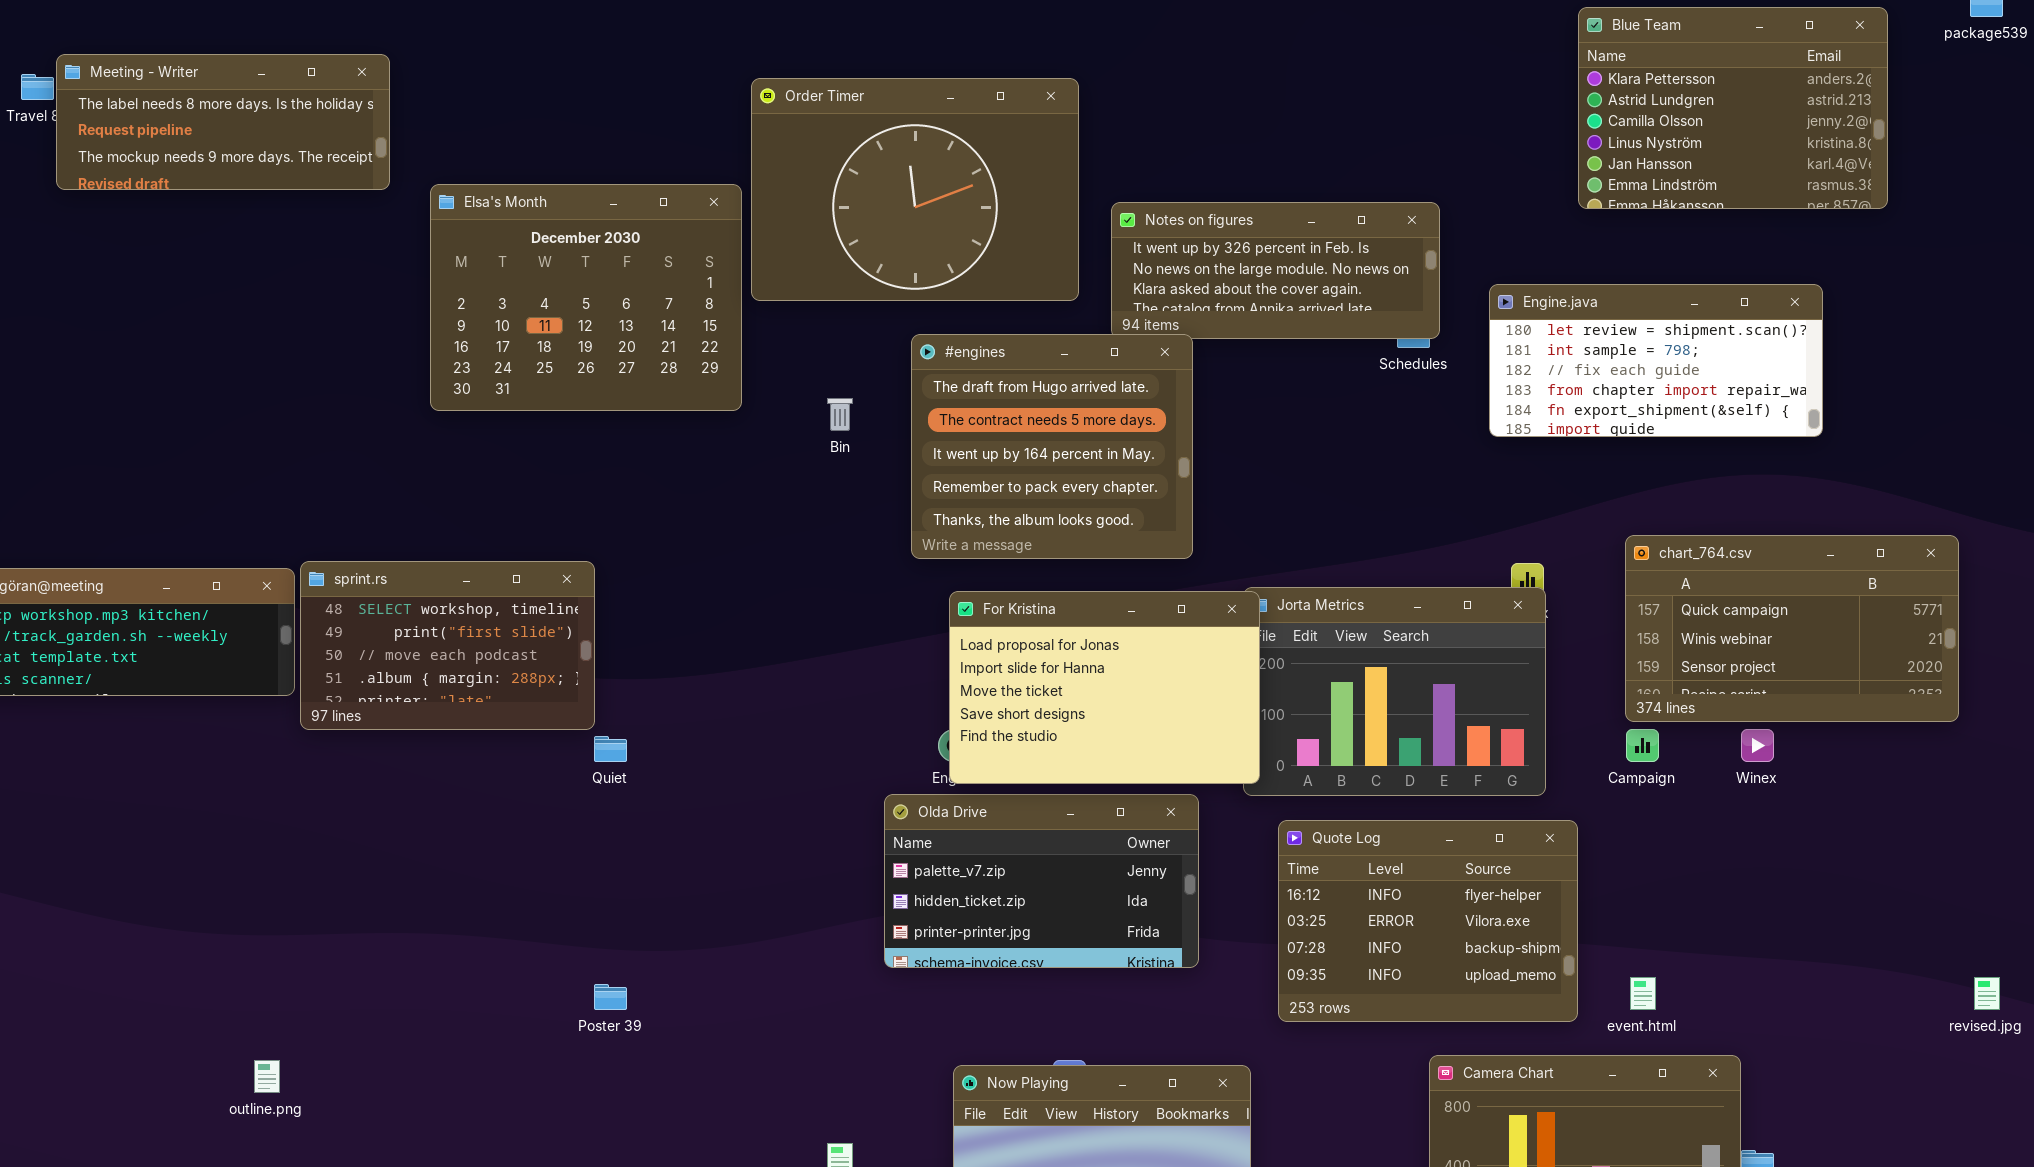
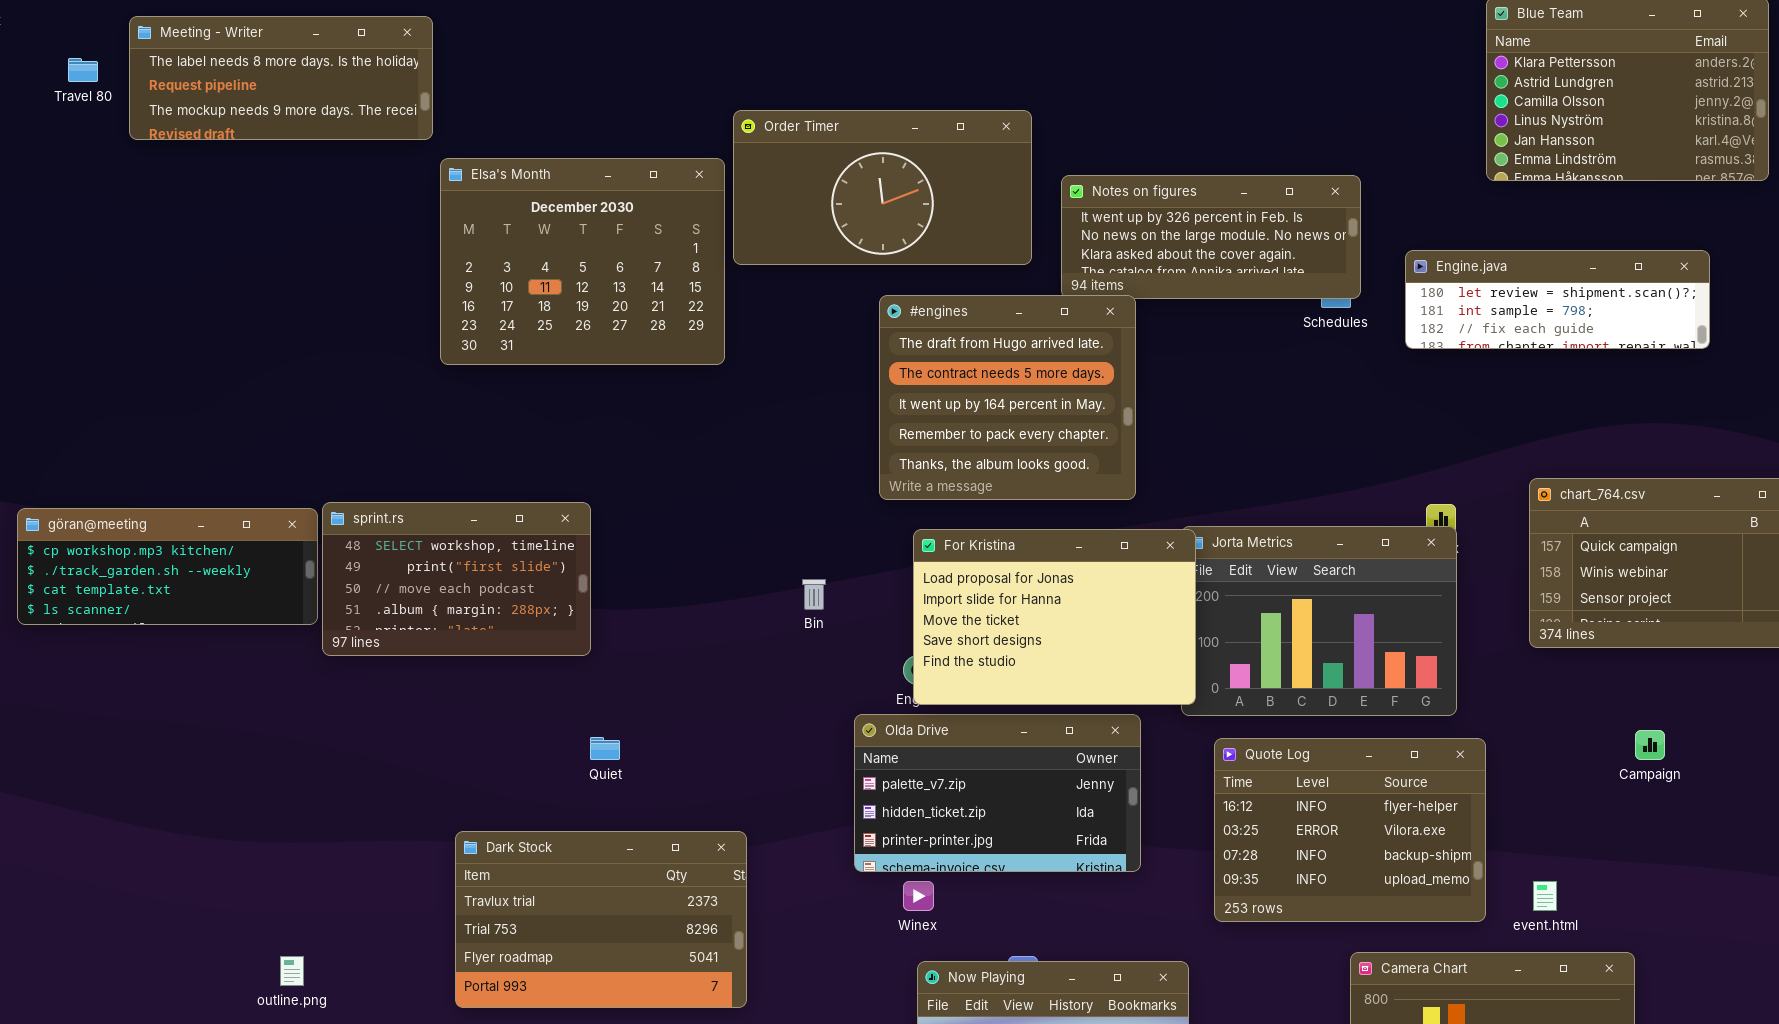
Meeting - Writer: [56,54,390,190] -> [129,16,433,140], moved
Order Timer: [751,78,1079,301] -> [733,110,1032,265], resized
Engine.java: [1489,284,1823,437] -> [1405,250,1710,349], resized
Bin: [827,398,853,431] -> [802,579,826,610], moved
Campaign: [1626,729,1659,762] -> [1635,730,1665,760], moved
Winex: [1741,729,1774,762] -> [903,881,934,911], moved
Quiet: [594,736,627,762] -> [590,737,620,760], moved
Dark Stock: none -> [455,831,747,1008], opened

